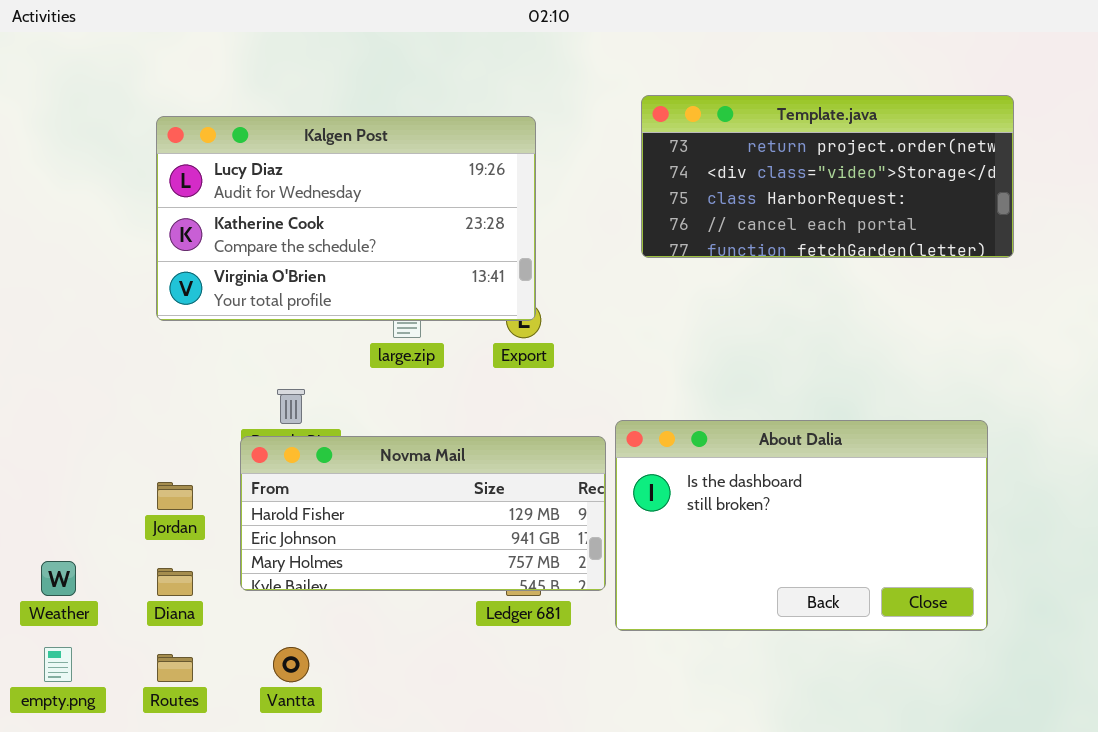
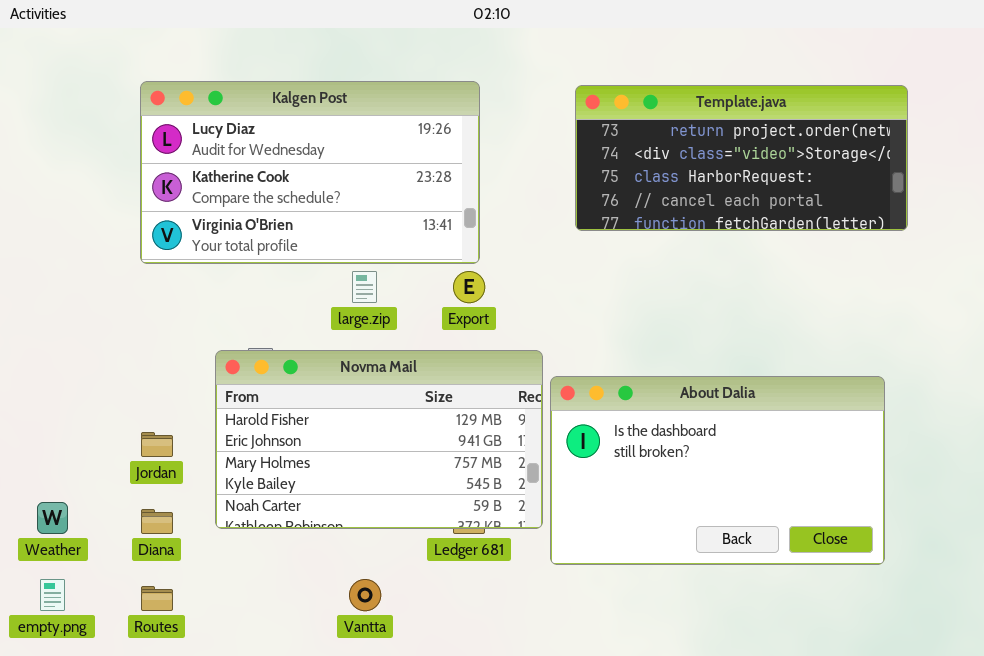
Kalgen Post: [156,116,536,321] -> [140,81,480,264], moved
Novma Mail: [240,436,606,591] -> [215,350,543,529], resized
Vantta: [273,647,309,682] -> [349,579,381,611], moved

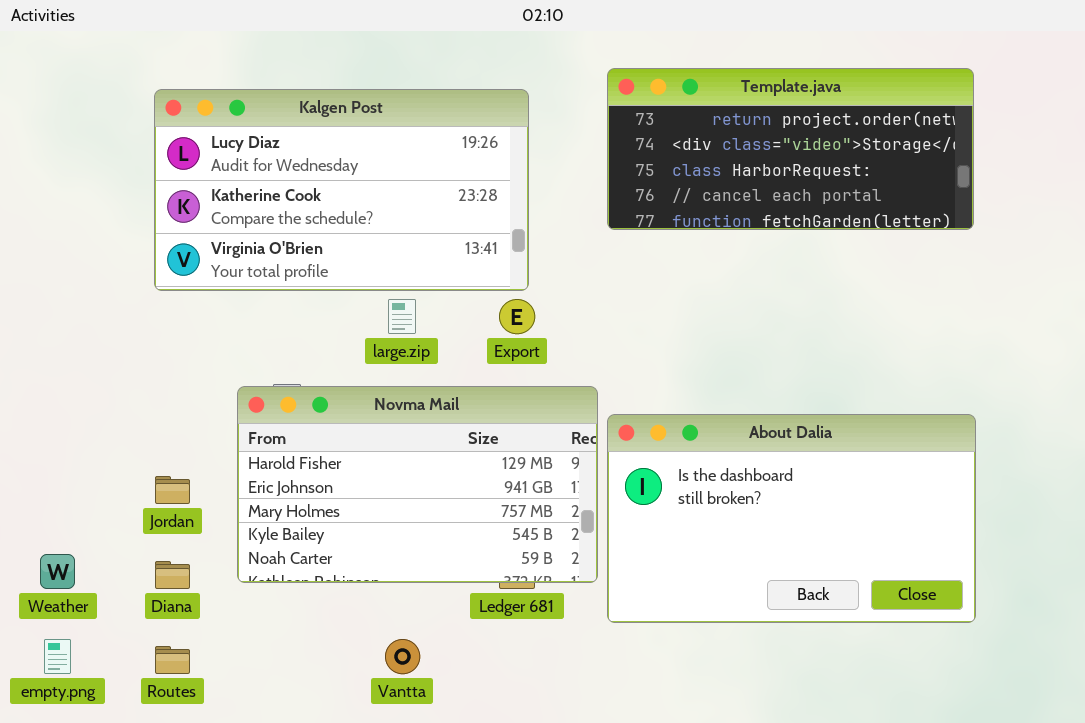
Template.java: [575,85,908,231] -> [607,68,974,230], moved

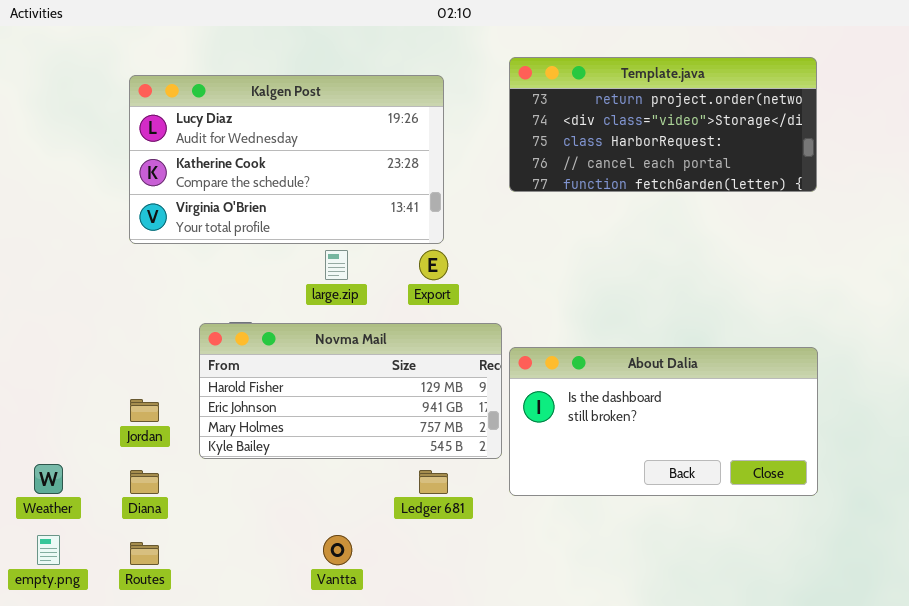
Novma Mail: [237,386,598,583] -> [199,323,502,459], resized
About Dalia: [607,414,976,623] -> [509,347,818,496], resized

